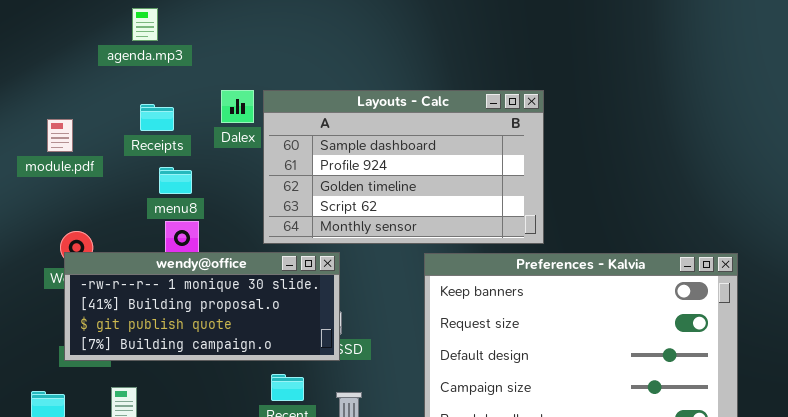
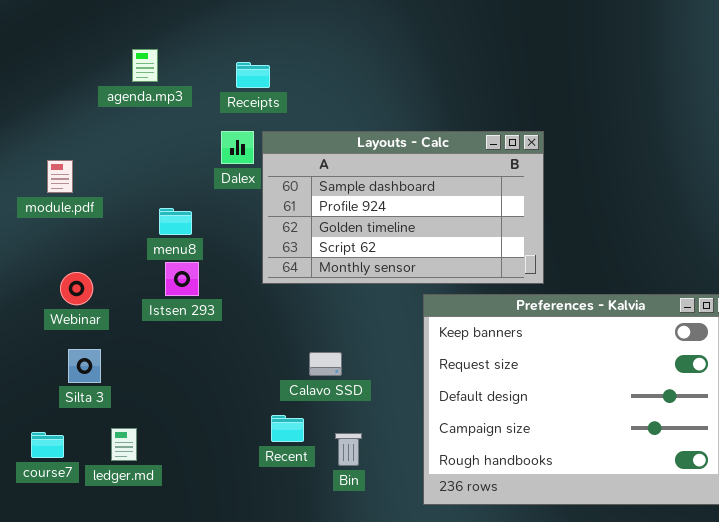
Receipts: [140,104,174,131] -> [236,62,270,88], moved
wendy@office: [64,252,340,361] -> none, closed

